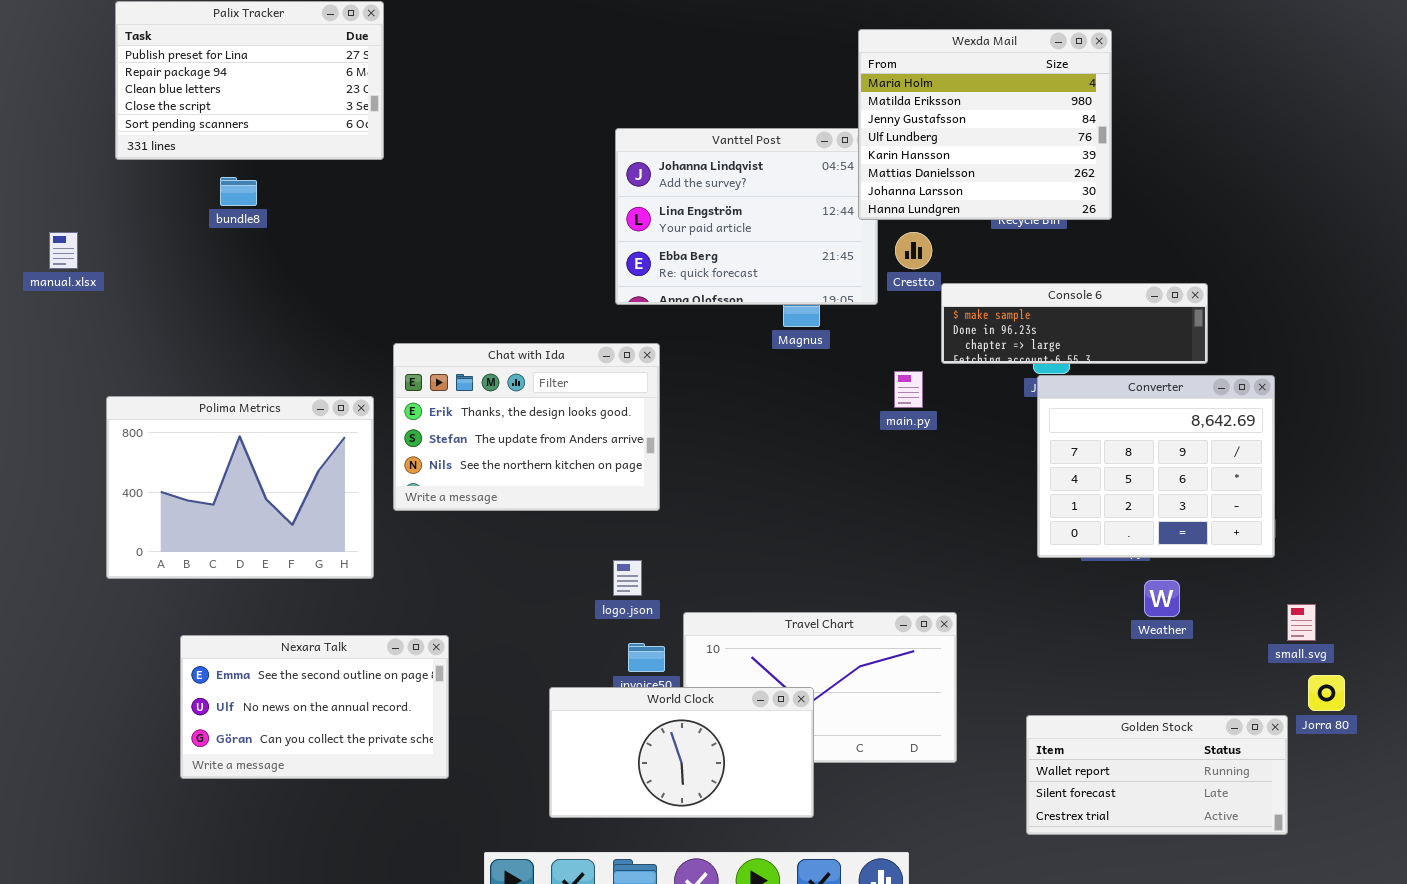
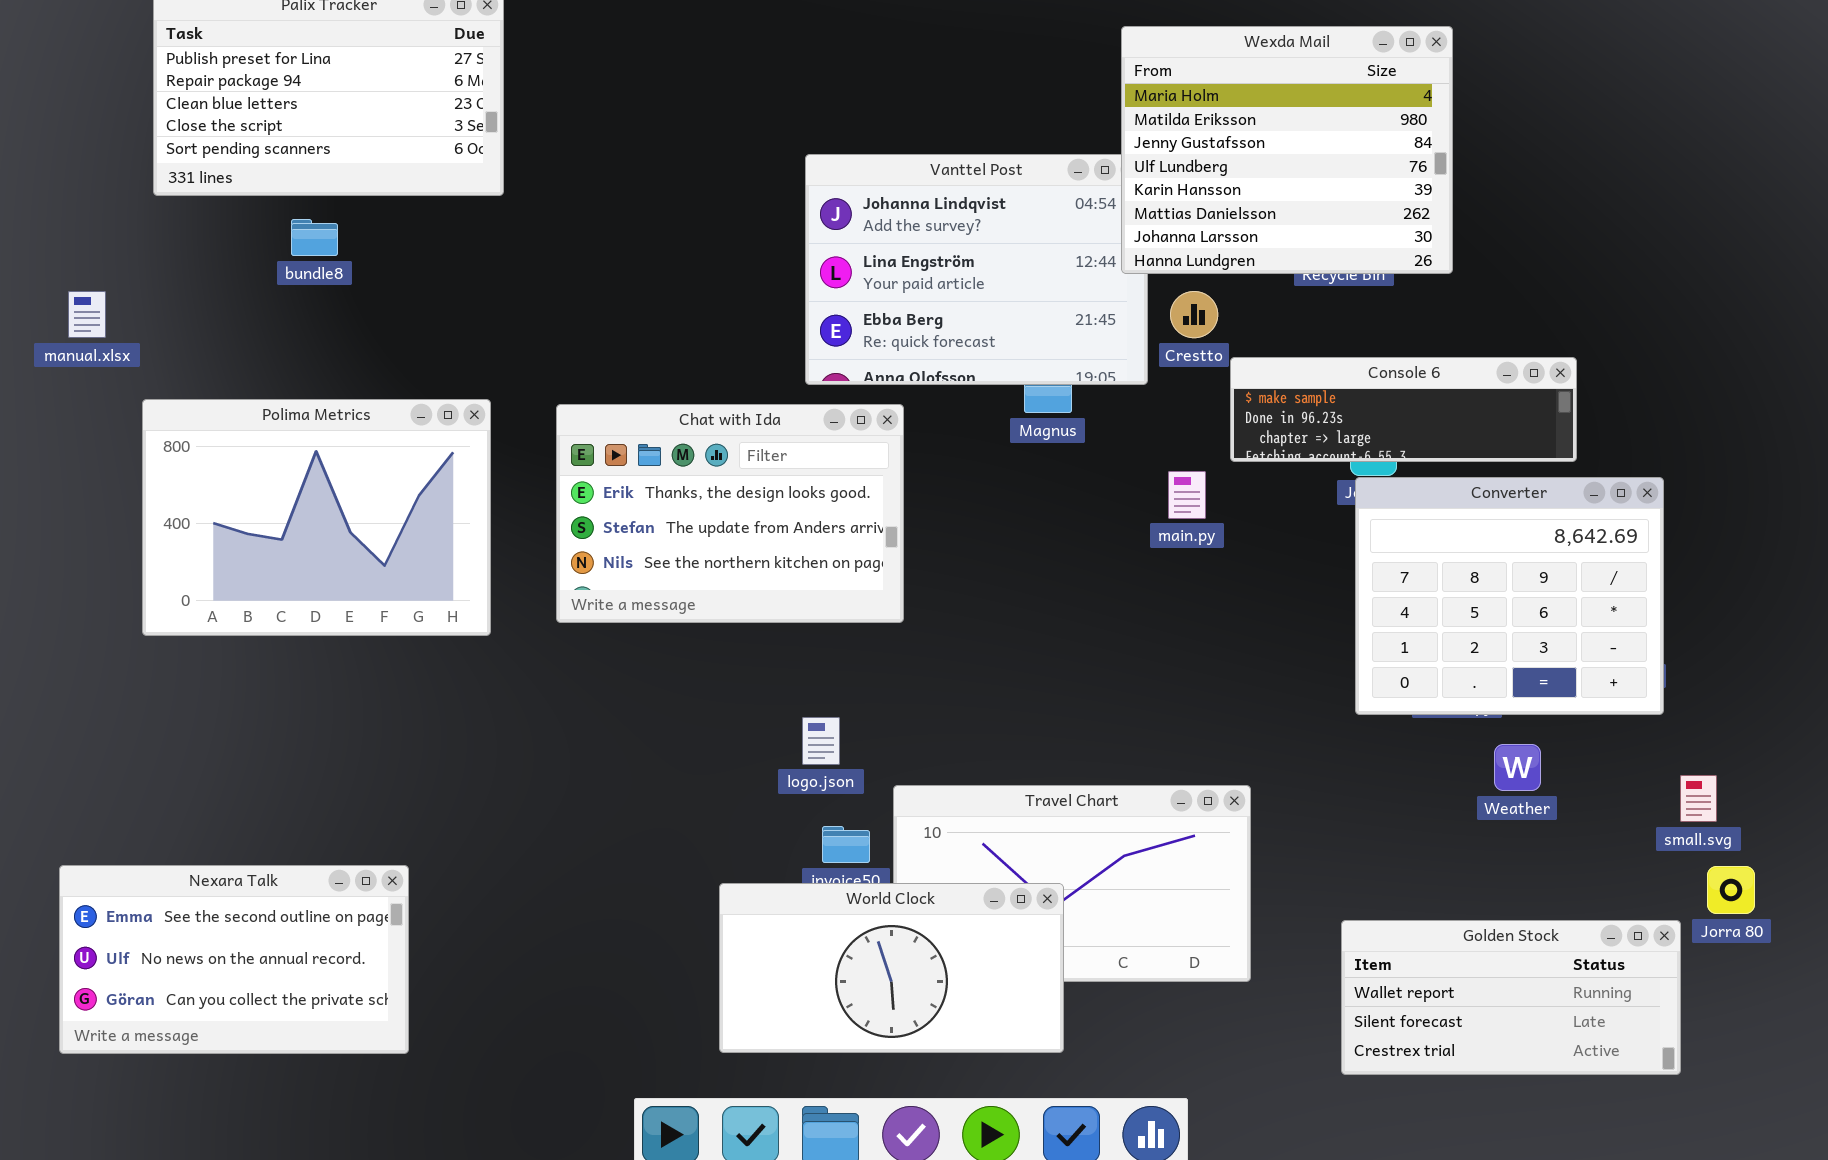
Chat with Ida: [393,343,660,511] -> [556,404,904,623], moved
Polima Metrics: [106,396,374,579] -> [142,399,491,636], moved
Nexara Talk: [180,635,449,779] -> [59,865,409,1054], moved

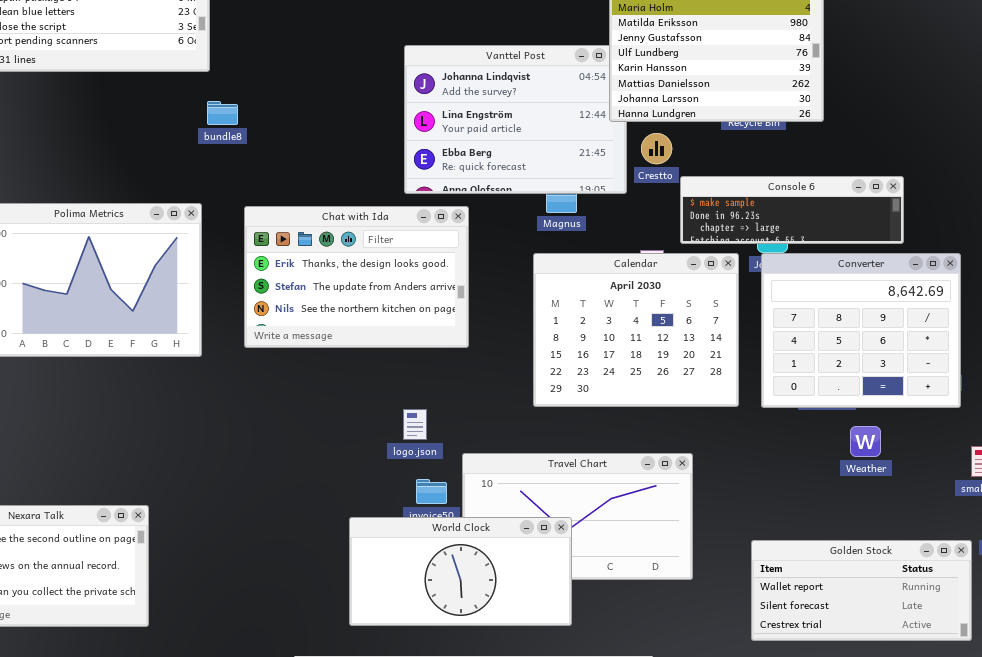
bundle8: [291,219,338,256] -> [207,101,238,125], moved
Calendar: none -> [533,253,739,407], opened

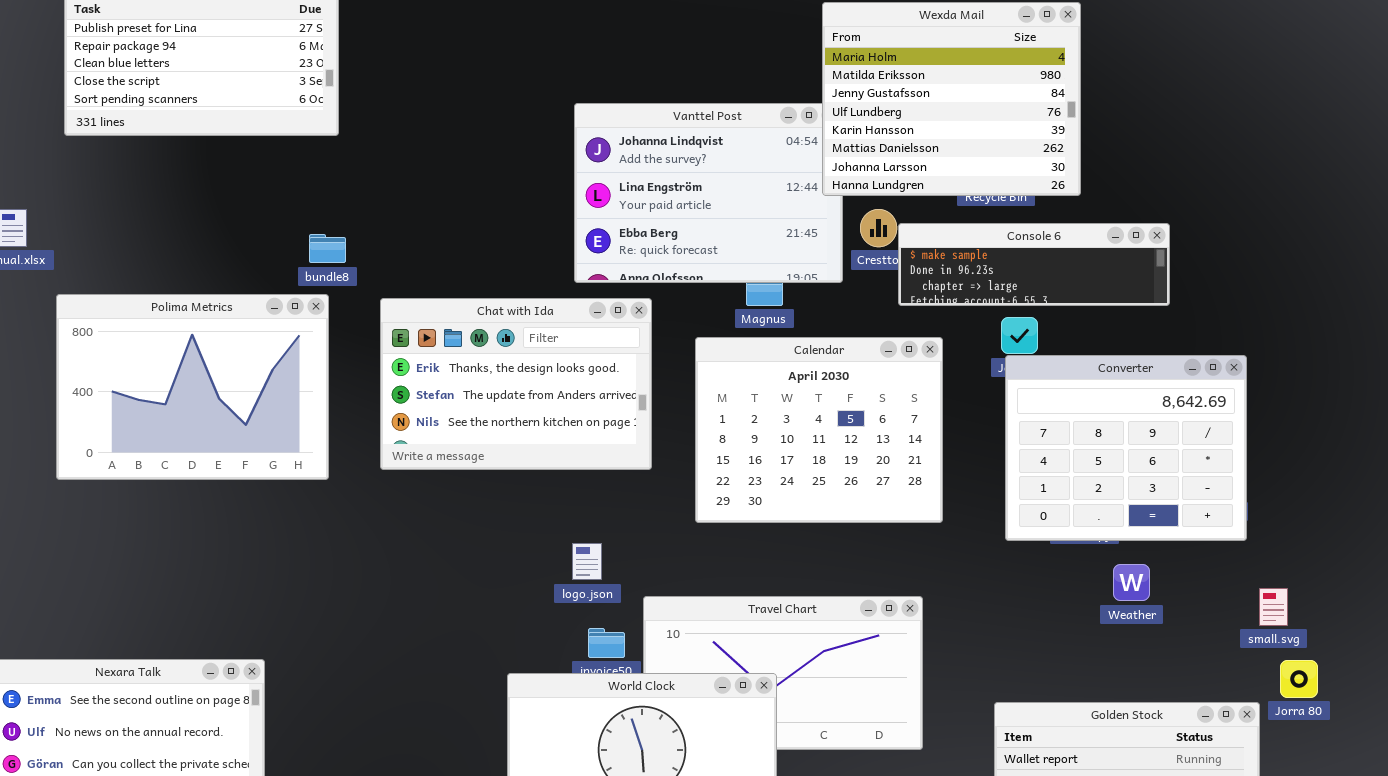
bundle8: [207,101,238,125] -> [309,234,346,263], moved
Console 6: [680,176,904,244] -> [898,223,1170,306], moved
Calendar: [533,253,739,407] -> [695,337,943,523], moved

